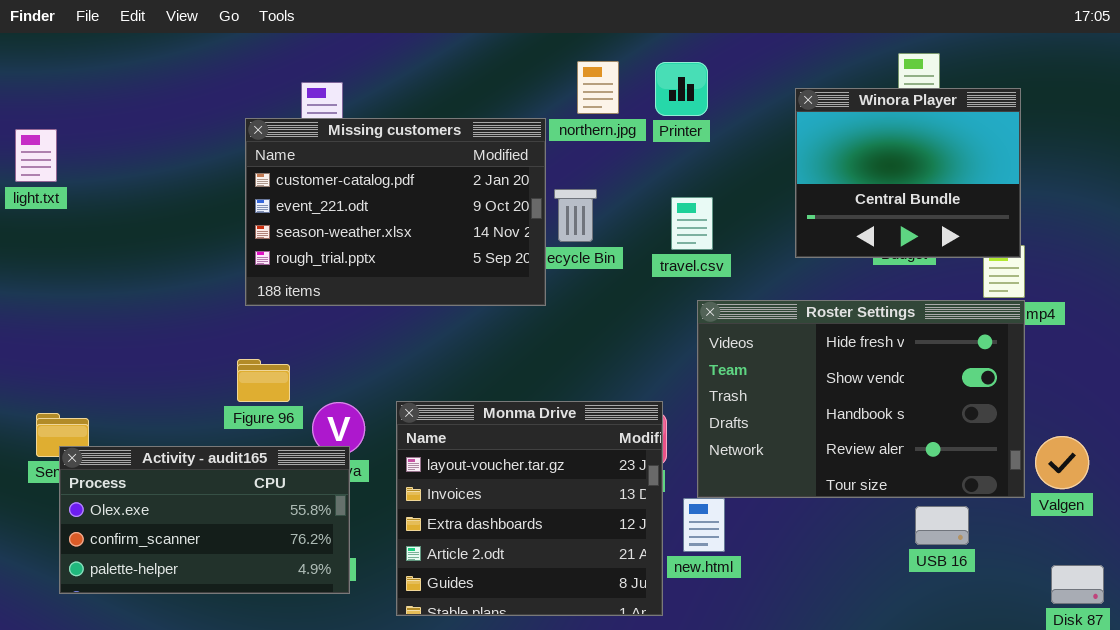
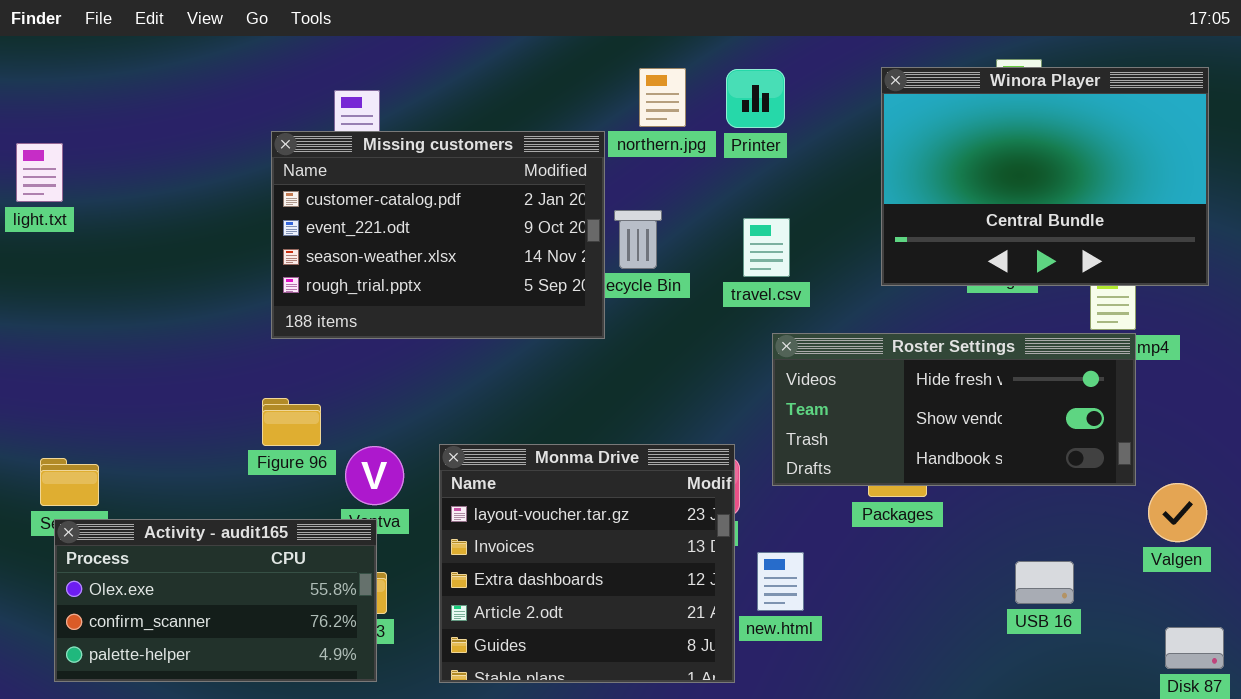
Winora Player: [795,88,1021,258] -> [881,67,1209,286], resized
Roster Settings: [697,300,1025,498] -> [772,333,1136,486], resized
Activity - audit165: [59,446,350,594] -> [54,519,377,682], moved

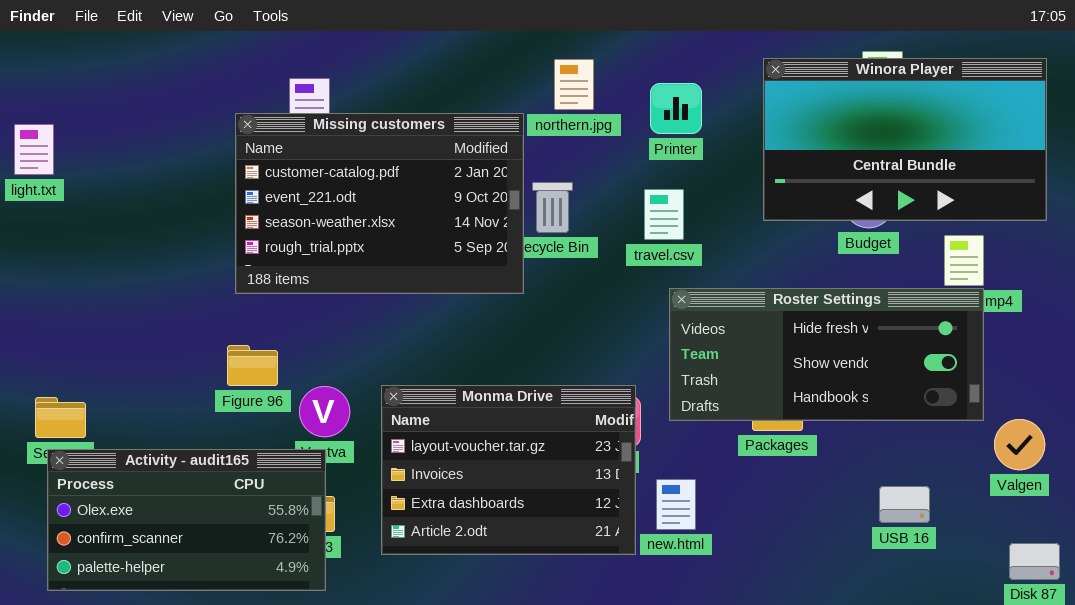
Winora Player: [881,67,1209,286] -> [763,58,1047,221], resized
Printer: [726,69,785,128] -> [650,83,702,134], moved
Monma Drive: [439,444,735,683] -> [381,385,636,555], resized

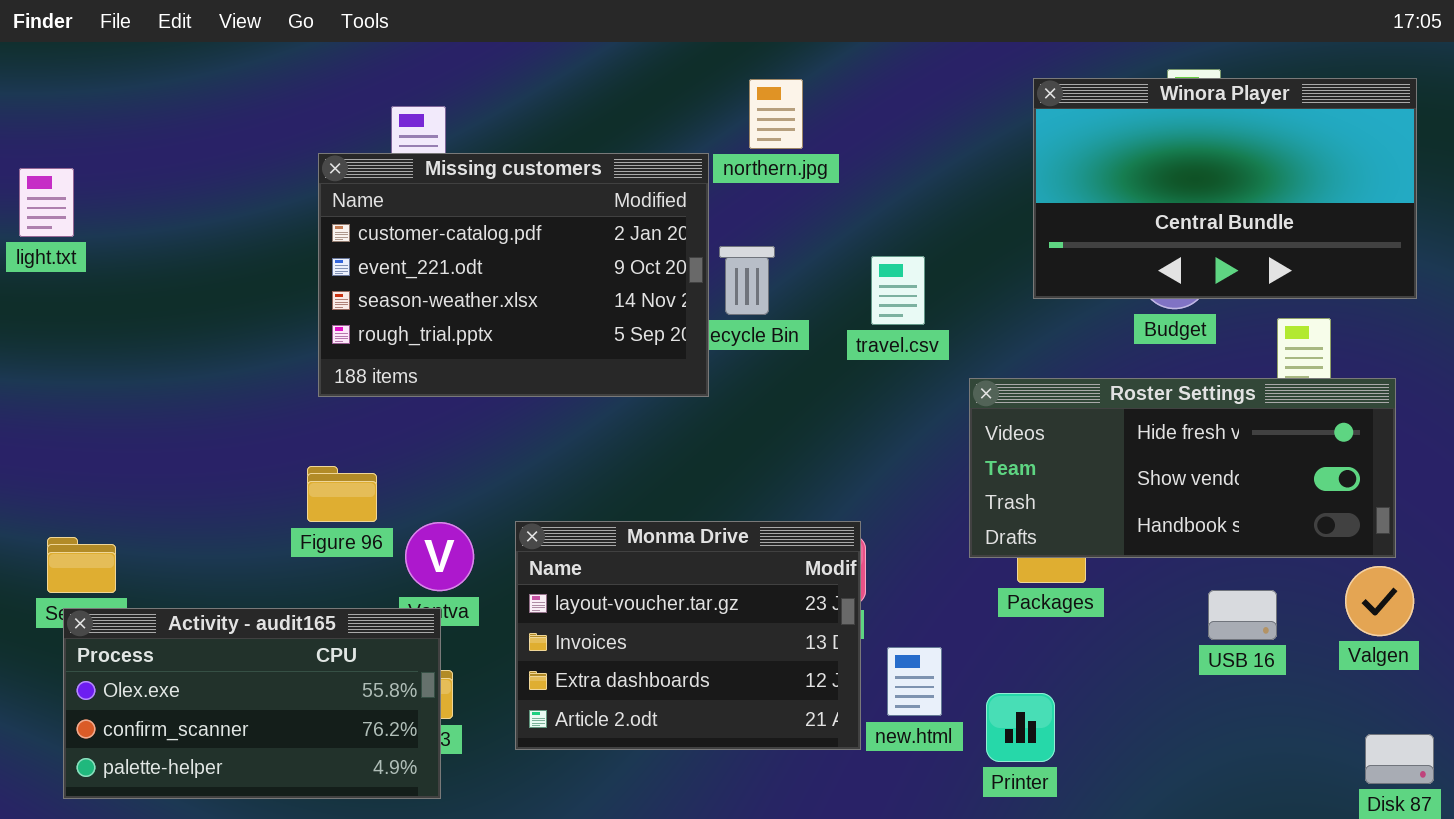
Printer: [650,83,702,134] -> [986,693,1055,762], moved
Roster Settings: [669,288,984,421] -> [969,378,1396,558], moved
USB 16: [879,486,930,523] -> [1208,590,1277,640], moved

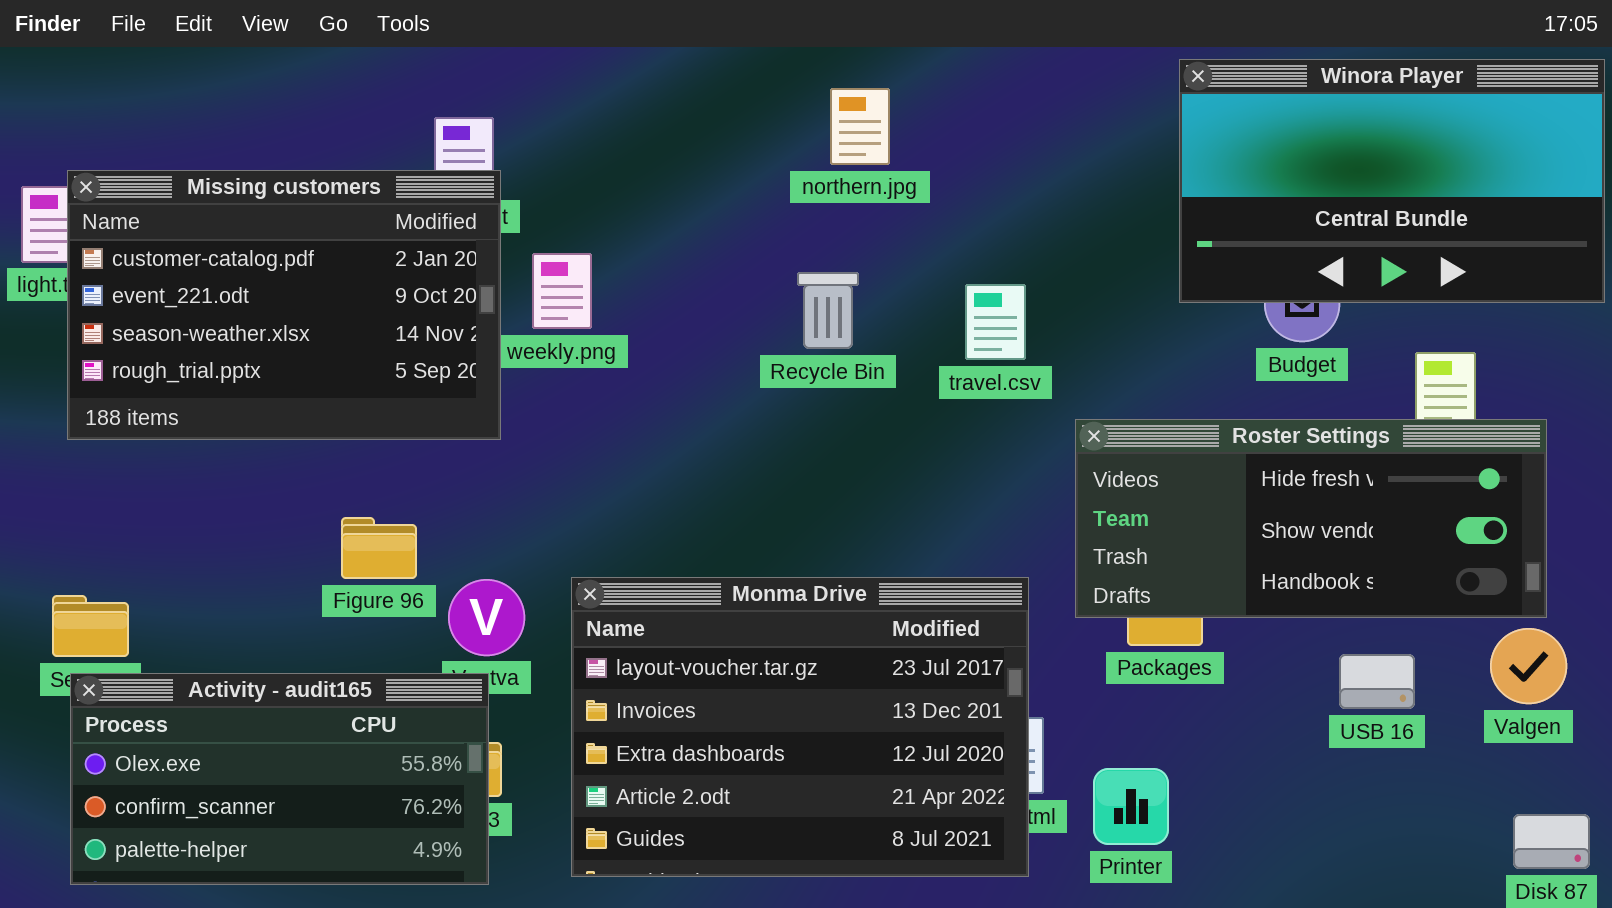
Winora Player: [1033,78,1417,299] -> [1179,59,1605,303], moved
Missing customers: [318,153,709,397] -> [67,170,501,440], moved
Monma Drive: [515,521,861,750] -> [571,577,1029,877], resized

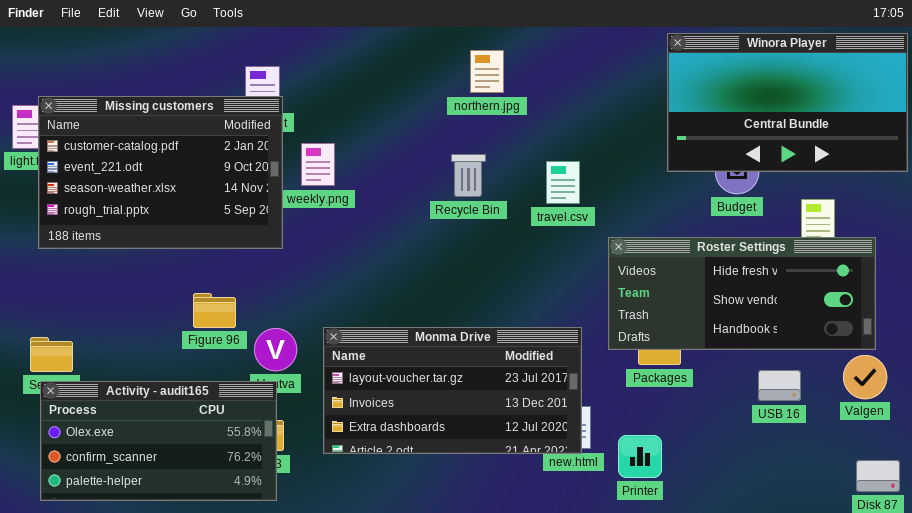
Monma Drive: [571,577,1029,877] -> [323,327,582,454], resized

